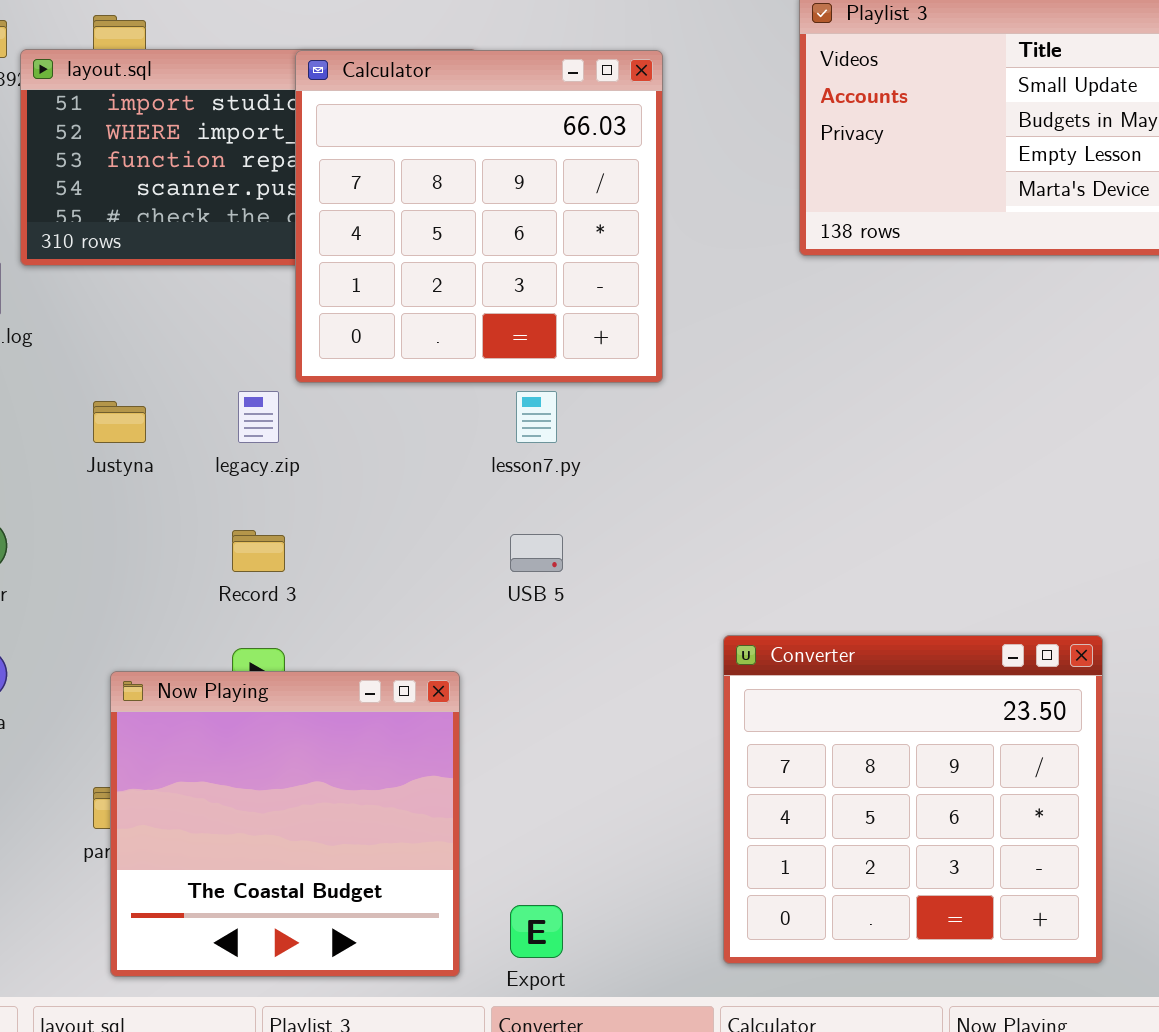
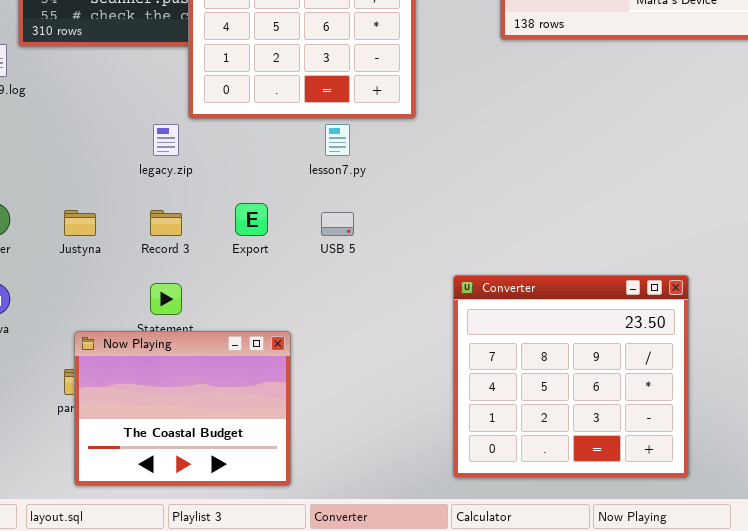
Justyna: [93,401,146,443] -> [64,210,96,236], moved
Now Playing: [110,671,460,977] -> [74,331,291,486], resized
Export: [510,905,563,958] -> [235,203,268,236], moved

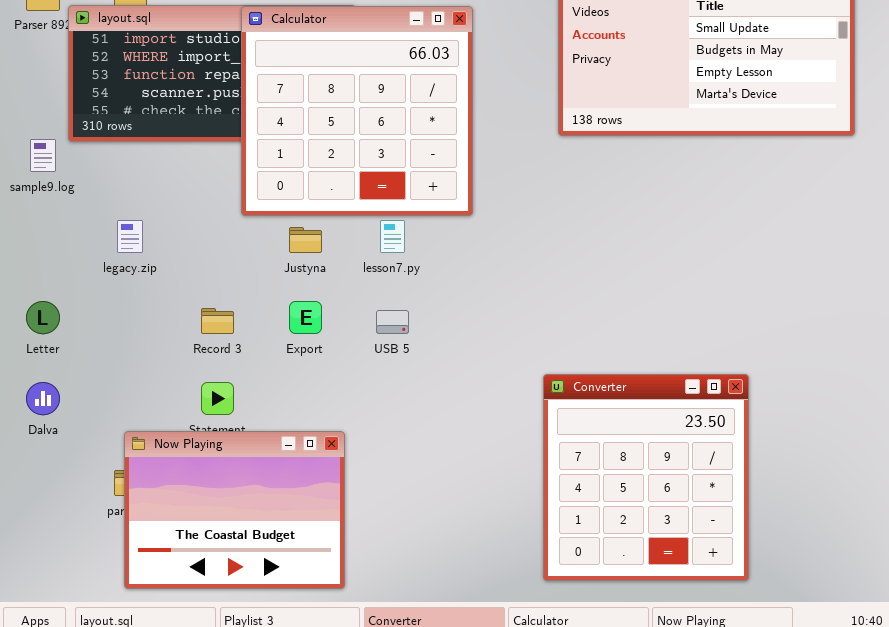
legacy.zip: [153,124,179,156] -> [117,220,143,253], moved
Justyna: [64,210,96,236] -> [289,227,322,253], moved
Converter: [453,275,689,478] -> [543,374,749,581], resized

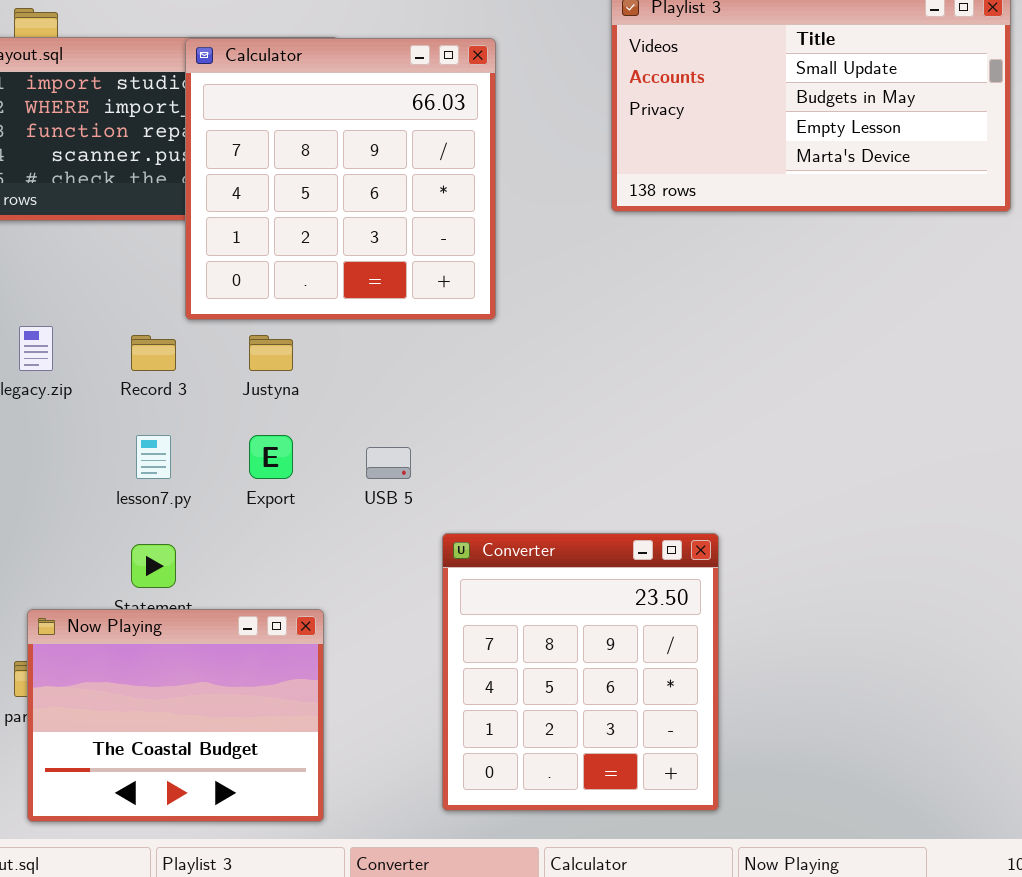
lesson7.py: [380,220,405,253] -> [136,435,171,479], moved
Record 3: [201,308,234,334] -> [131,335,176,371], moved
Converter: [543,374,749,581] -> [442,533,719,811], moved

